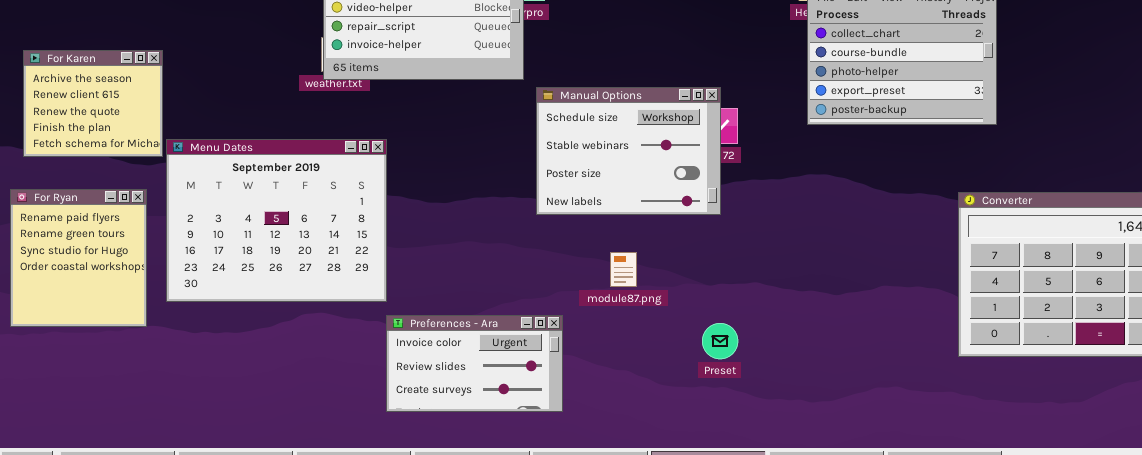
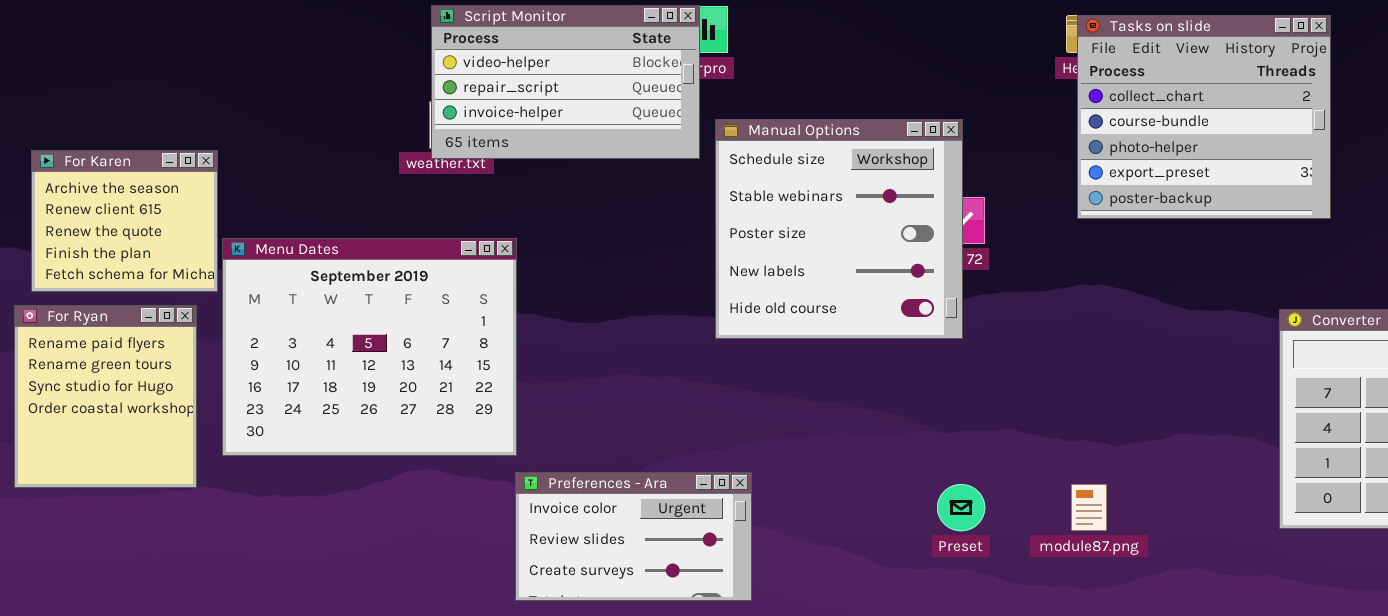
For Karen: [23,50,163,157] -> [31,150,218,292], moved
Manual Options: [536,87,721,215] -> [715,119,963,339], resized
module87.png: [610,252,637,287] -> [1071,484,1107,531], moved

